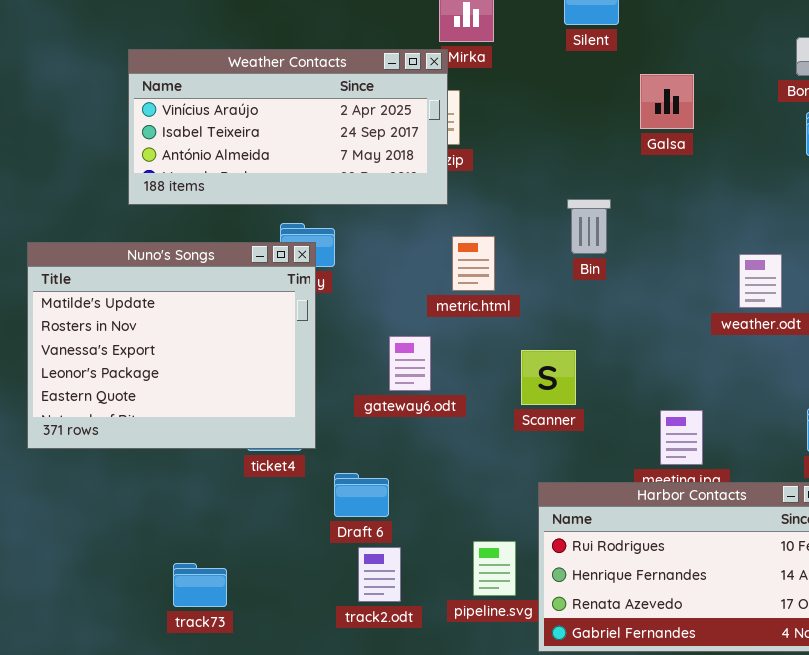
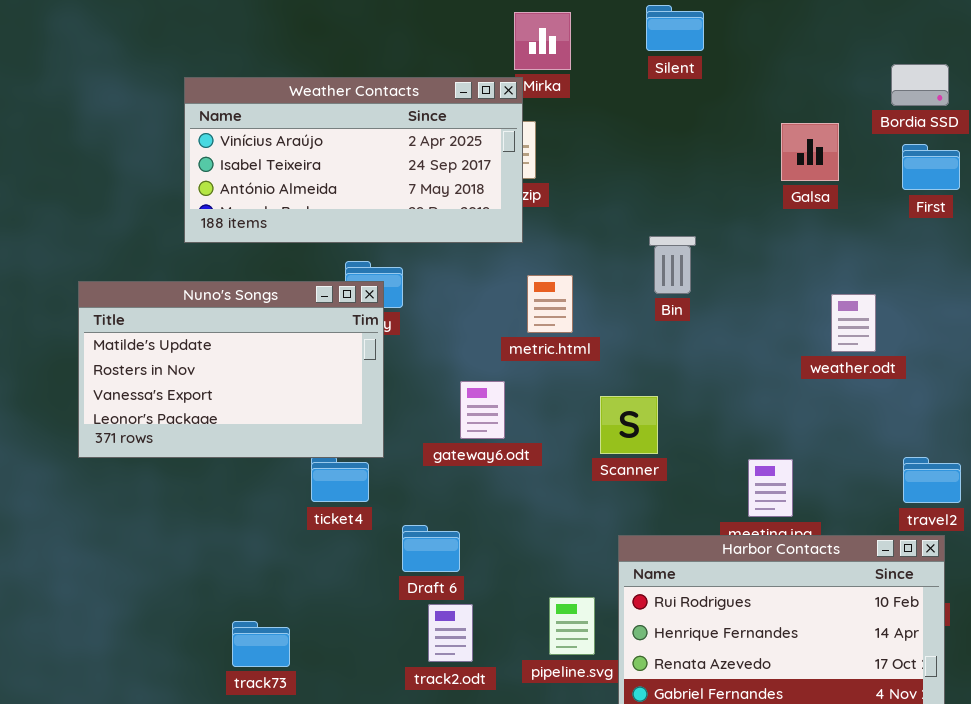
Galsa: [640,74,694,129] -> [781,123,839,181], moved
Nuno's Songs: [27,242,316,449] -> [78,281,384,458], resized

